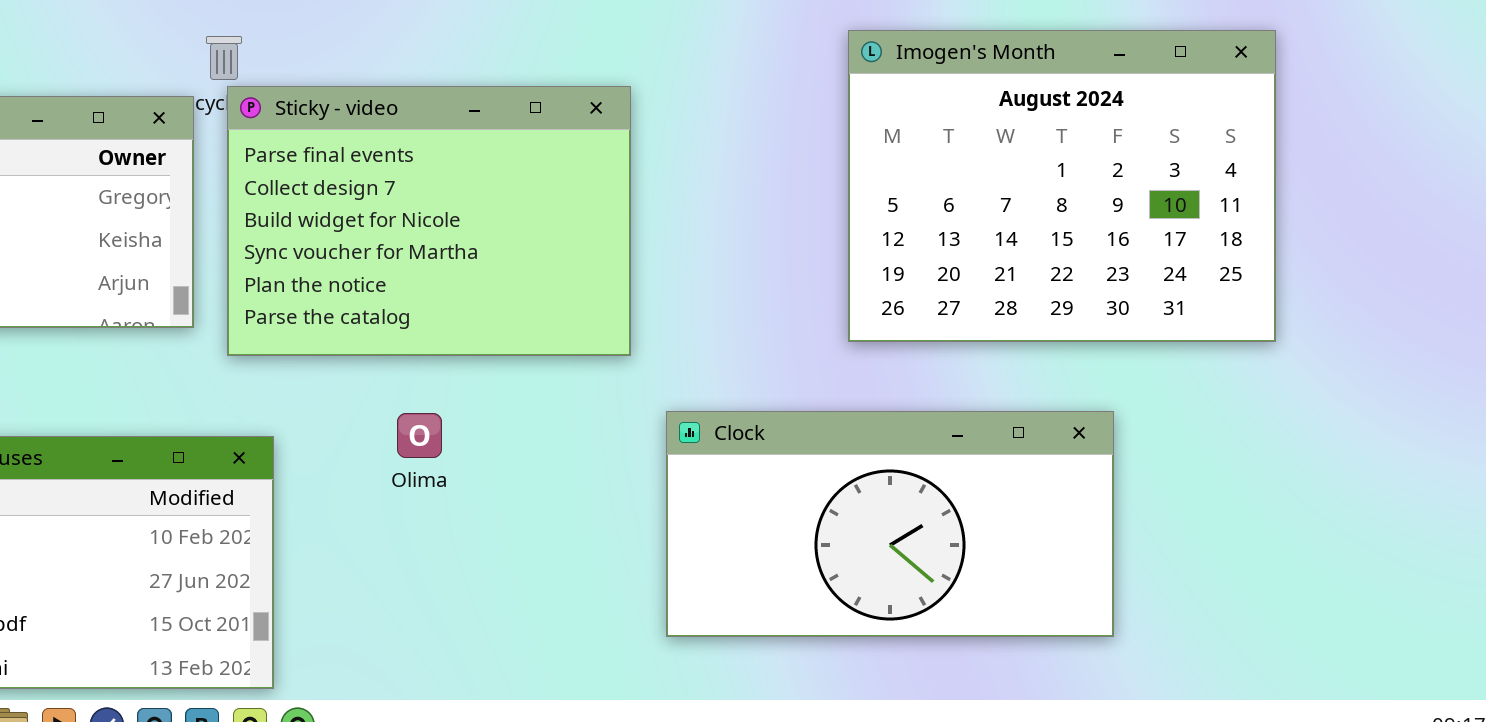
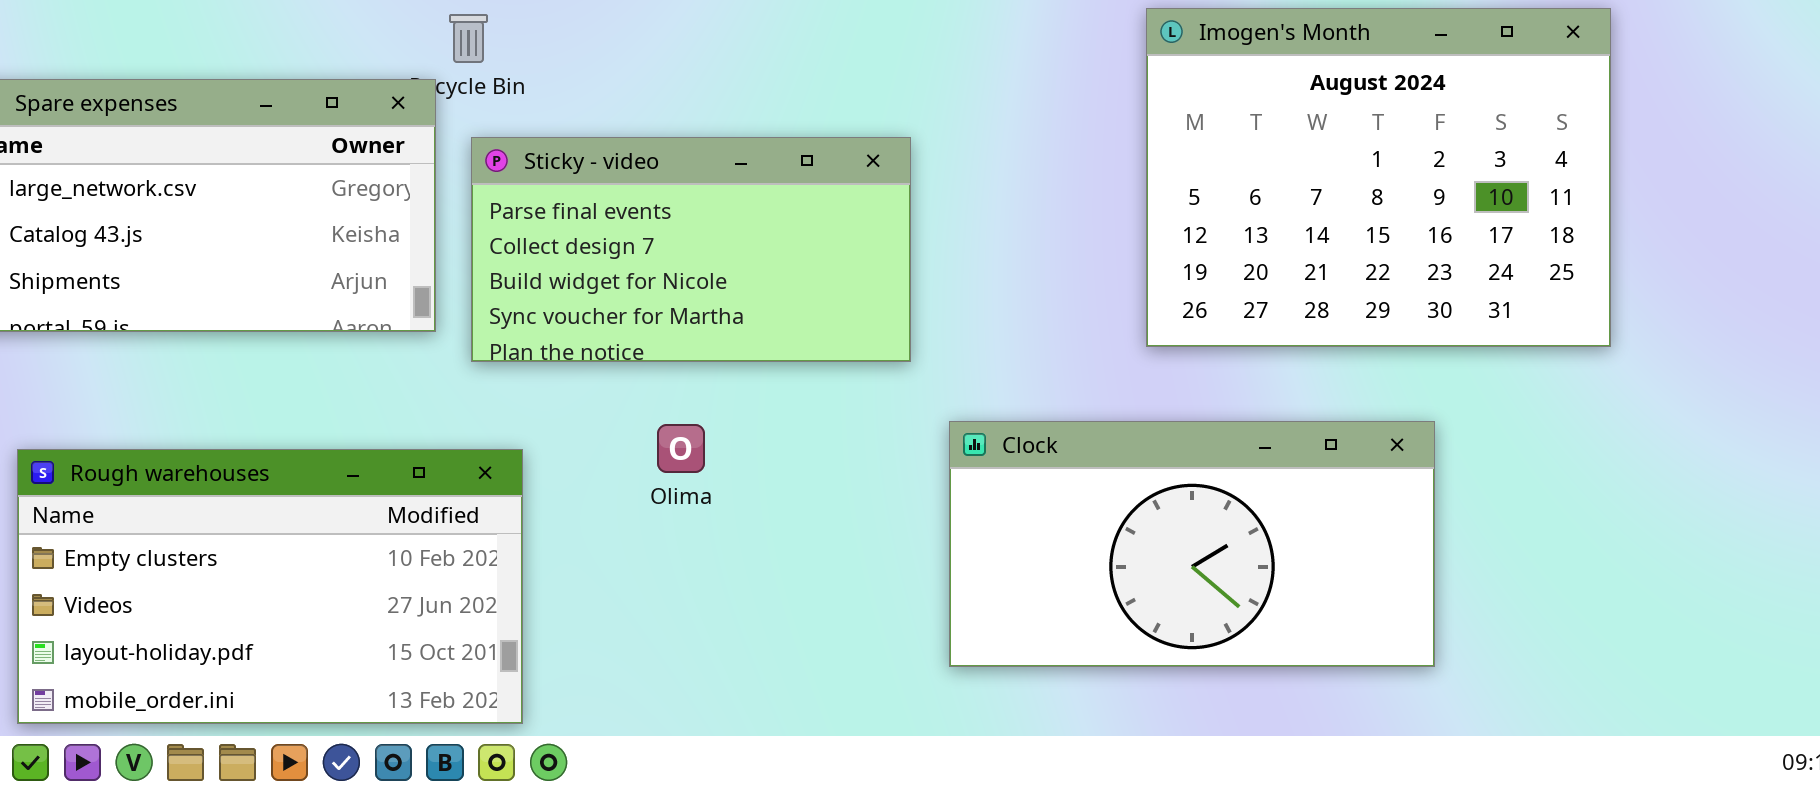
Sticky - video: [227,86,631,356] -> [471,137,911,362], resized

